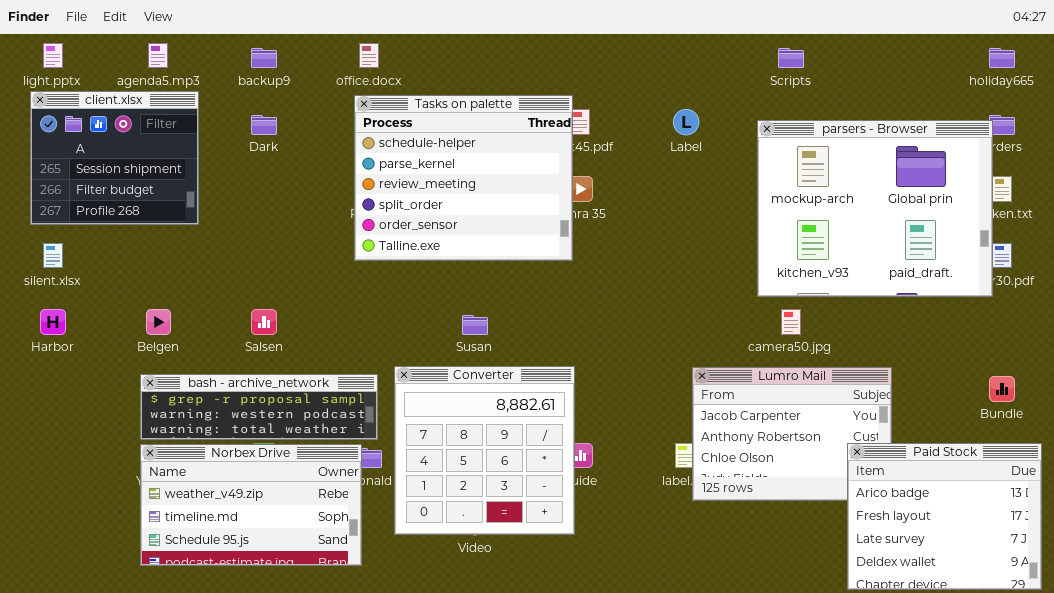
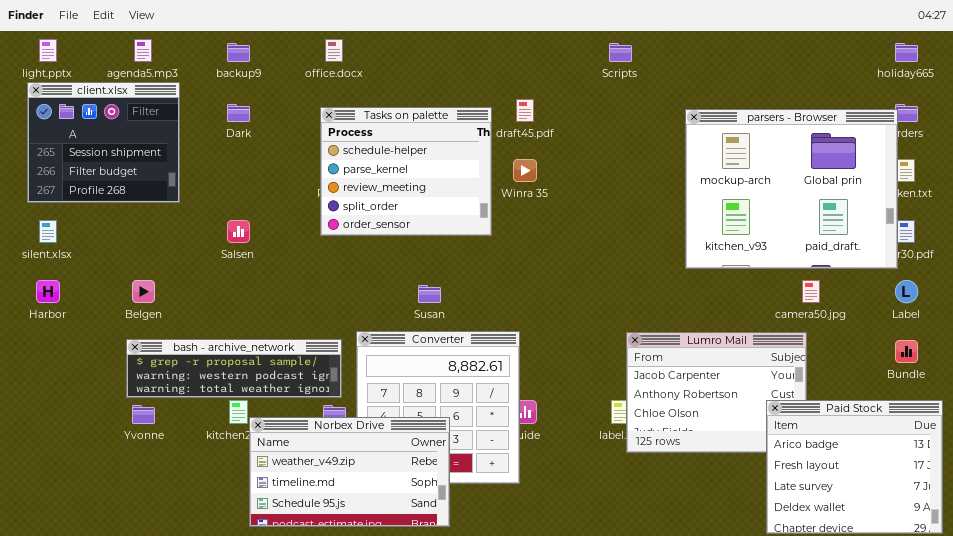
Scripts: [778,48,804,68] -> [609,43,632,62], moved
Tasks on palette: [354,95,573,261] -> [320,107,492,236], resized
Label: [673,109,699,135] -> [895,280,918,303], moved
Salsen: [251,309,277,335] -> [227,220,250,243], moved
camera50.jpg: [781,309,801,335] -> [802,280,820,303], moved
Norbex Drive: [140,444,362,566] -> [249,417,450,527], moved

